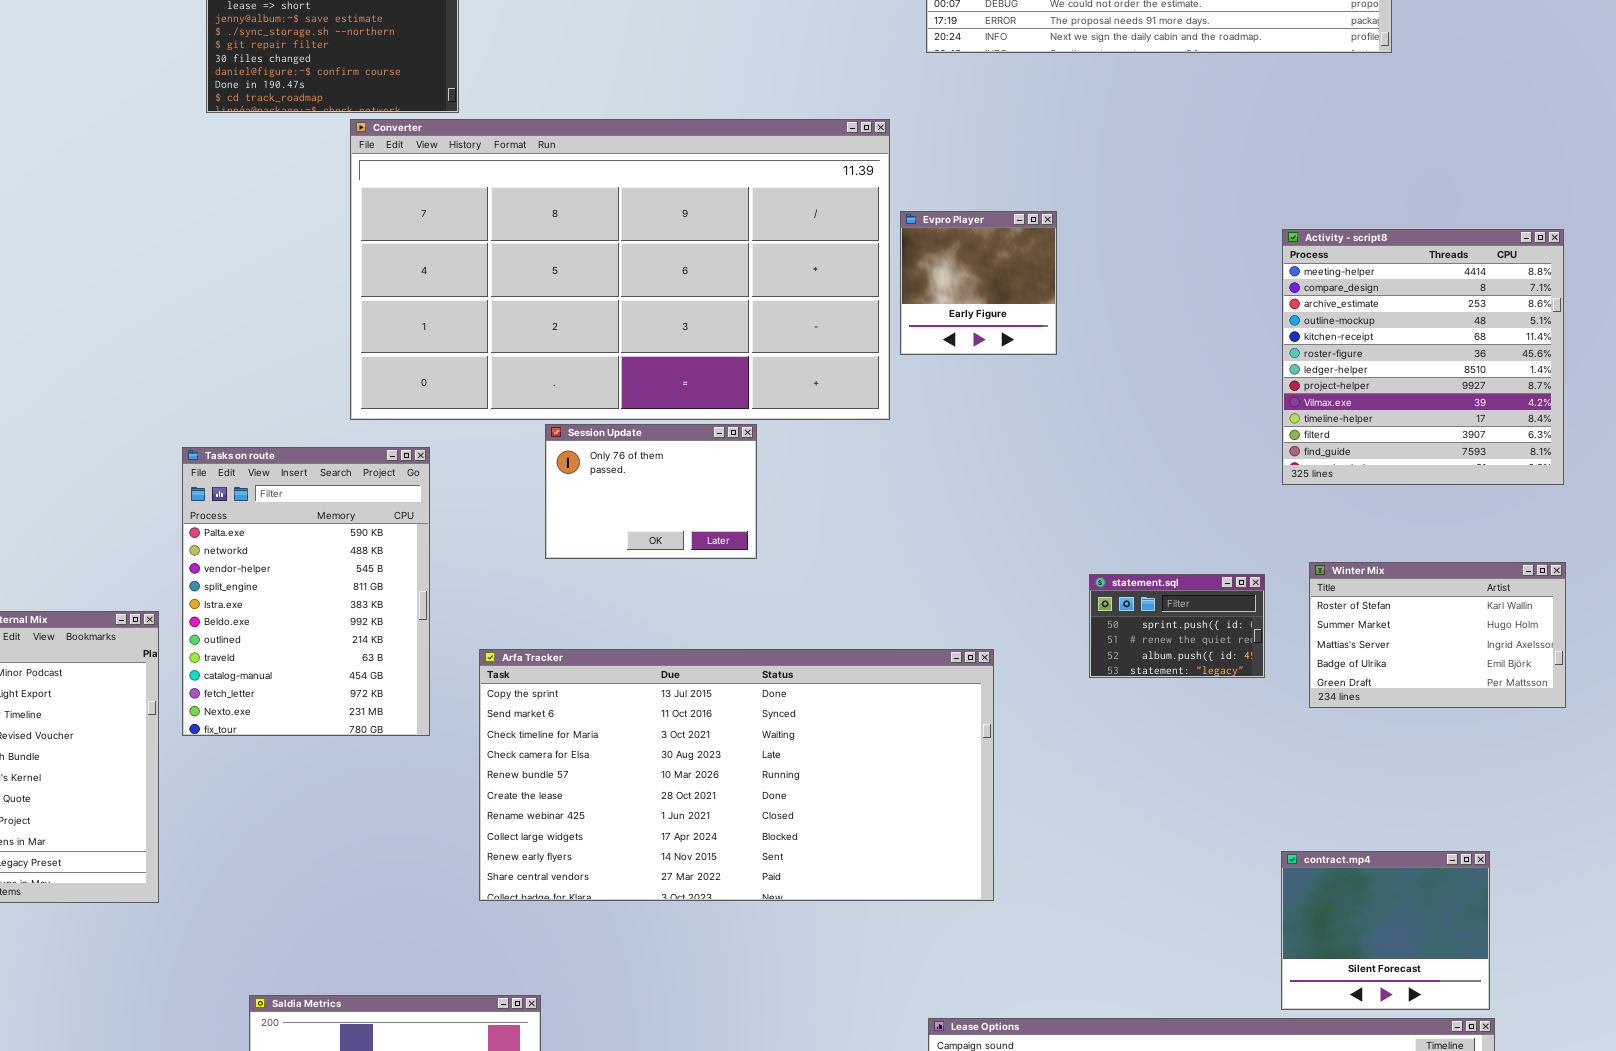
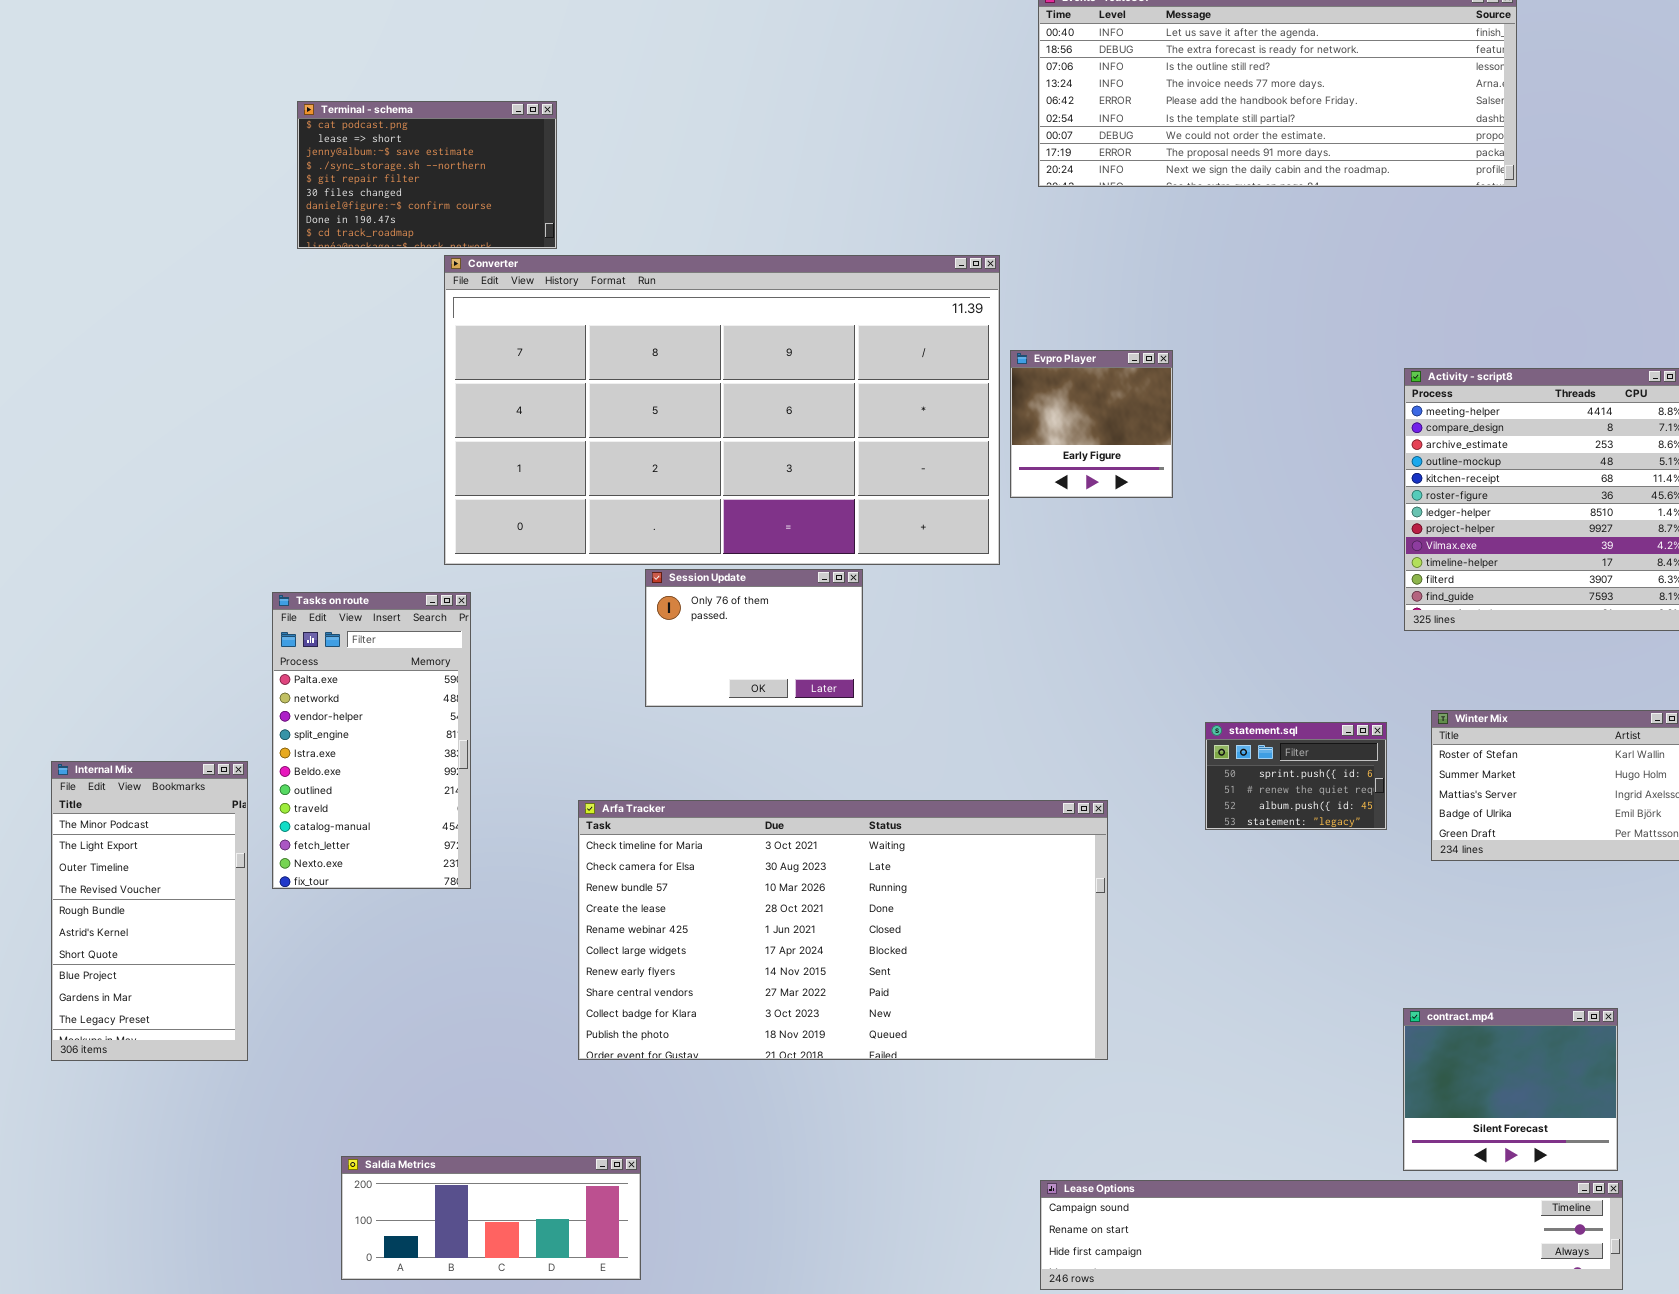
Tasks on route: [182,447,430,736] -> [272,592,471,889], resized
Arfa Tracker: [479,649,994,901] -> [578,800,1108,1060], scrolled down 2 rows

